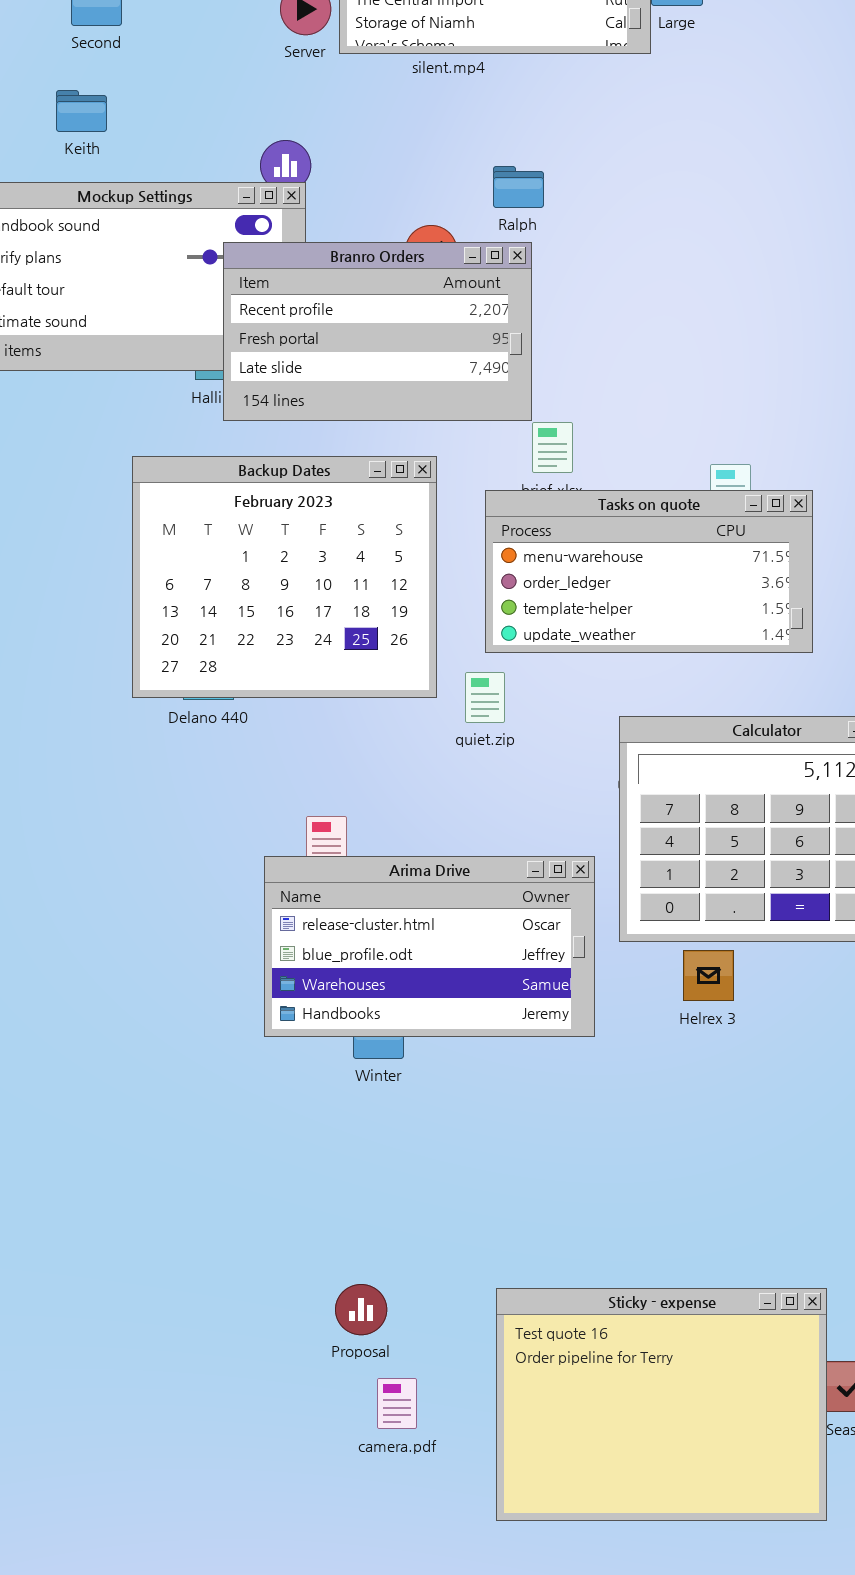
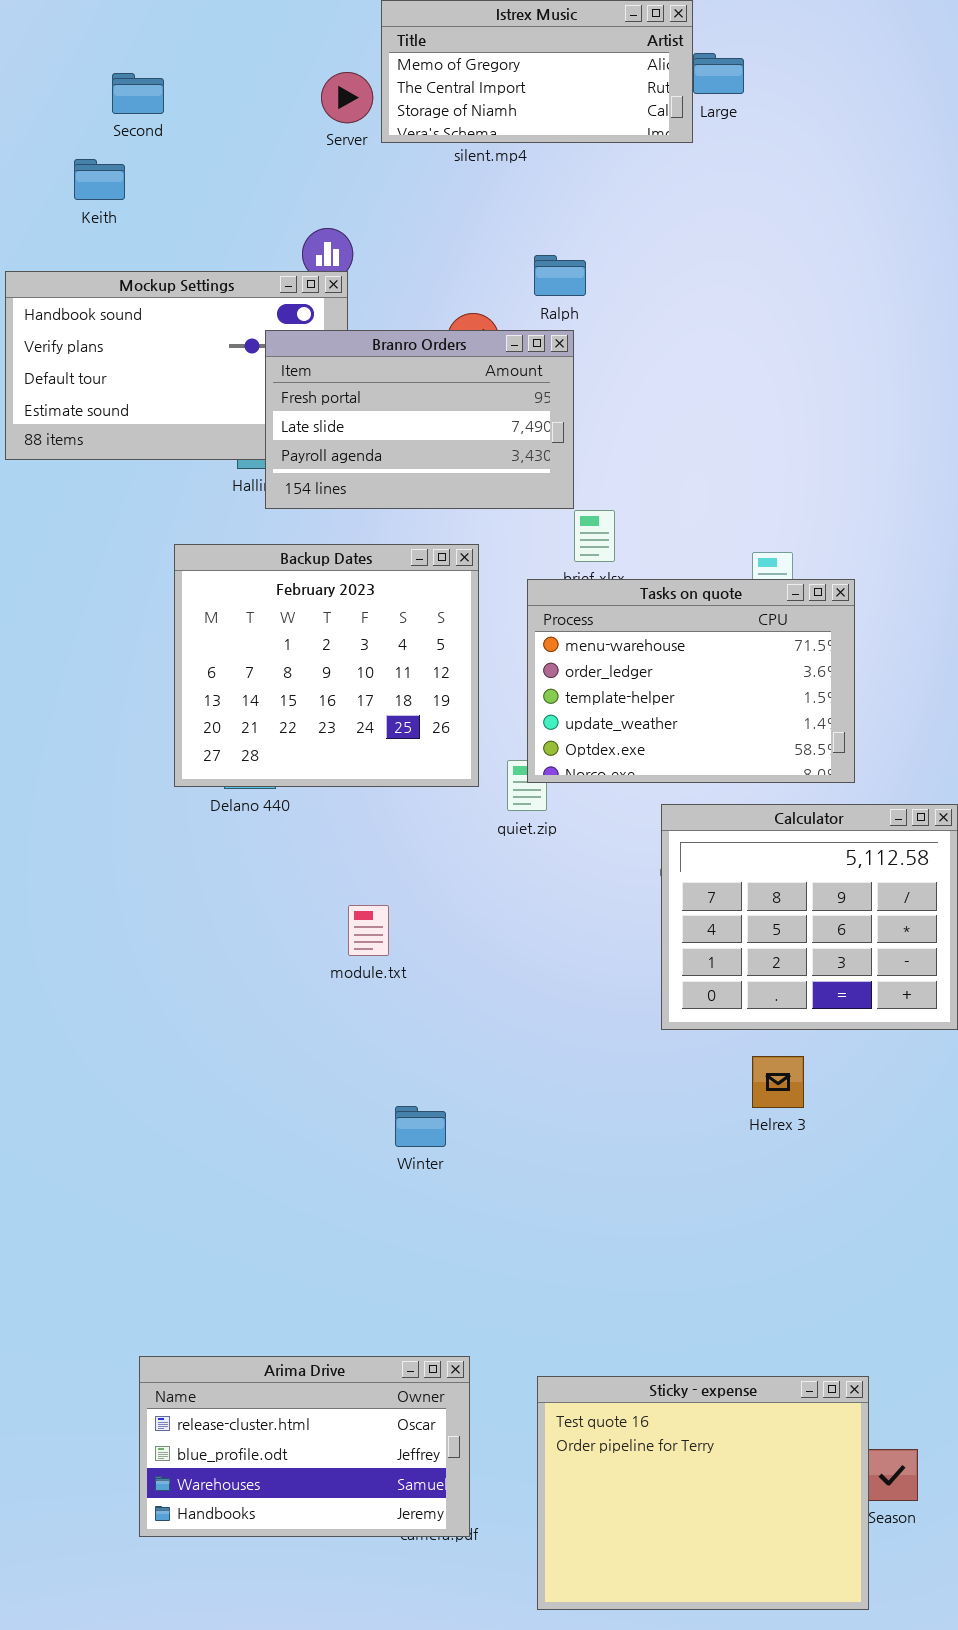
Keith: [56,90,107,132] -> [74,159,125,200], moved
Branro Orders: [223,242,532,421] -> [265,330,574,509], scrolled down 1 row
Tasks on quote: [485,490,813,653] -> [527,579,855,783], resized
Arima Drive: [264,856,595,1037] -> [139,1356,470,1537], moved
Helrex 3: [683,950,734,1001] -> [752,1056,804,1108], moved

